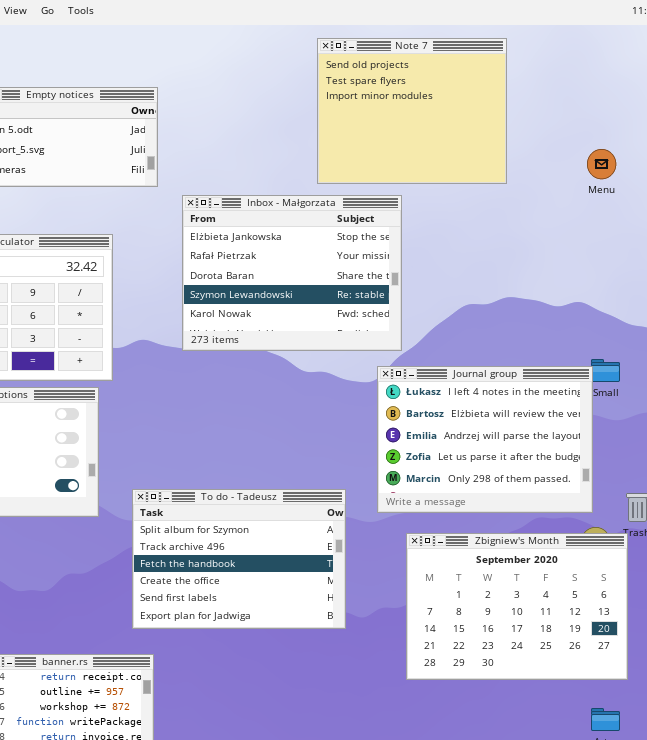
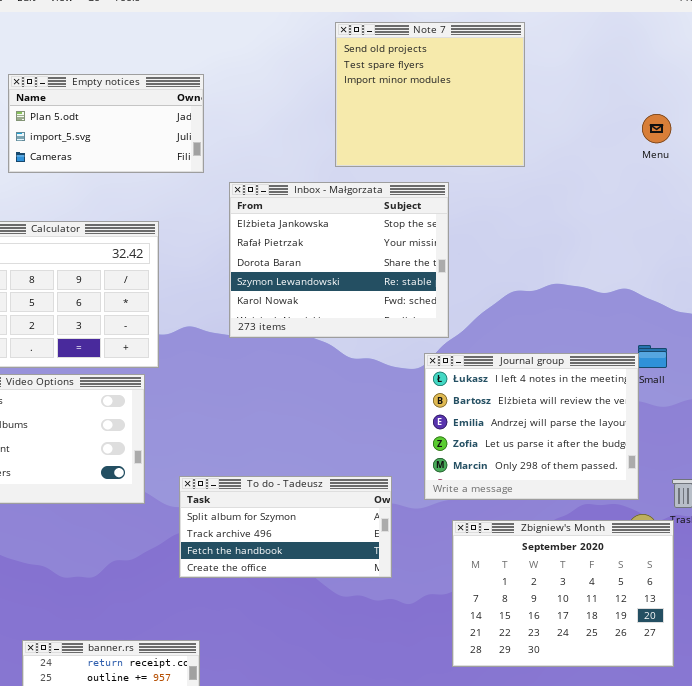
Note 7: [317,38,507,184] -> [335,22,525,167], moved
Menu: [587,149,616,179] -> [642,114,671,143], moved
To do - Tadeusz: [132,489,346,629] -> [179,476,392,578], resized

